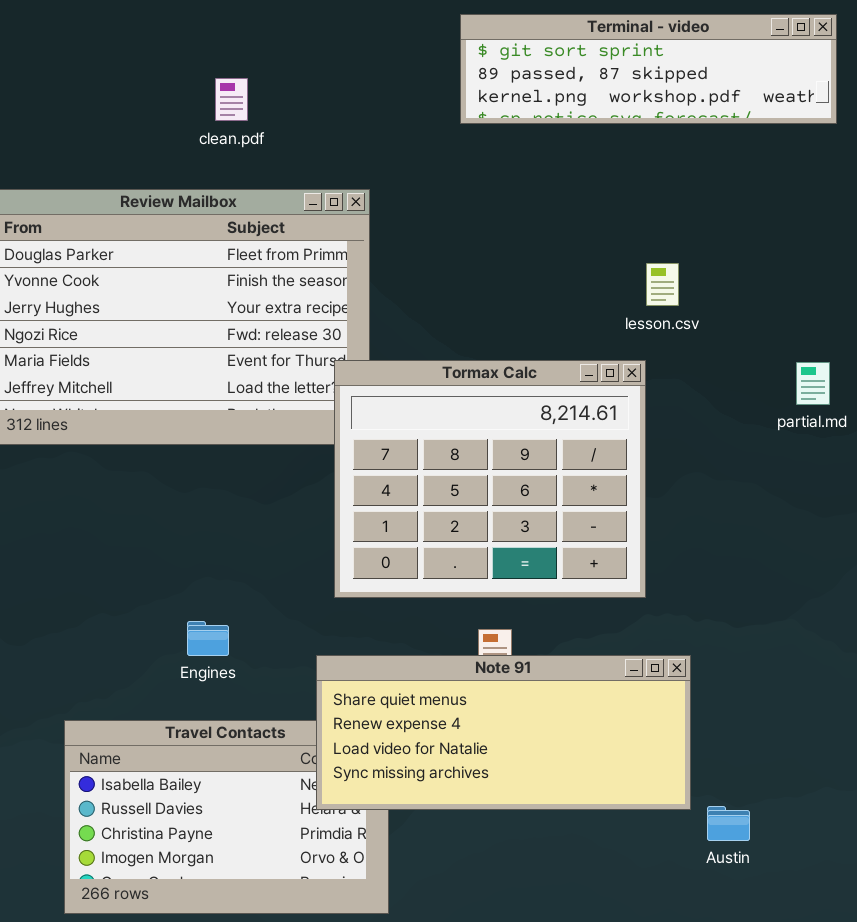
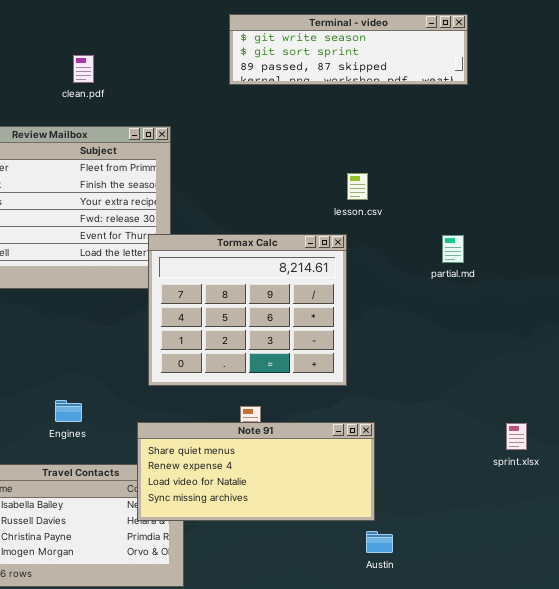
Terminal - video: [460,14,837,124] -> [229,14,468,85], scrolled up 1 row
Austin: [707,806,750,841] -> [366,531,393,553], moved

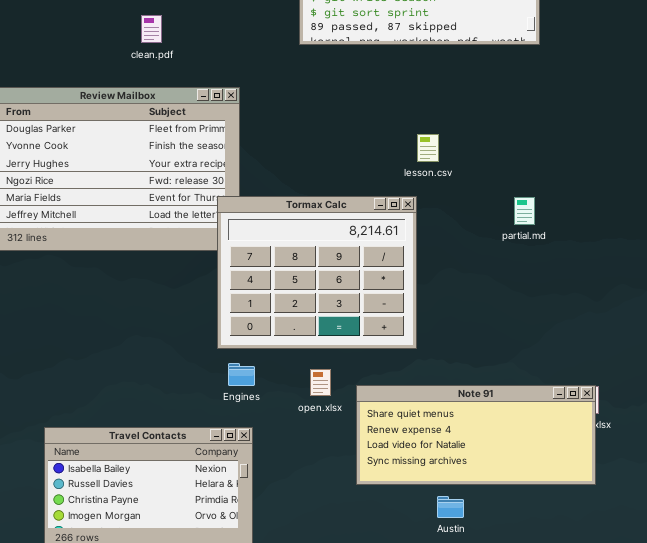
Engines: [55,400,82,422] -> [228,363,255,386], moved
Note 91: [137,422,375,521] -> [356,385,596,485], moved

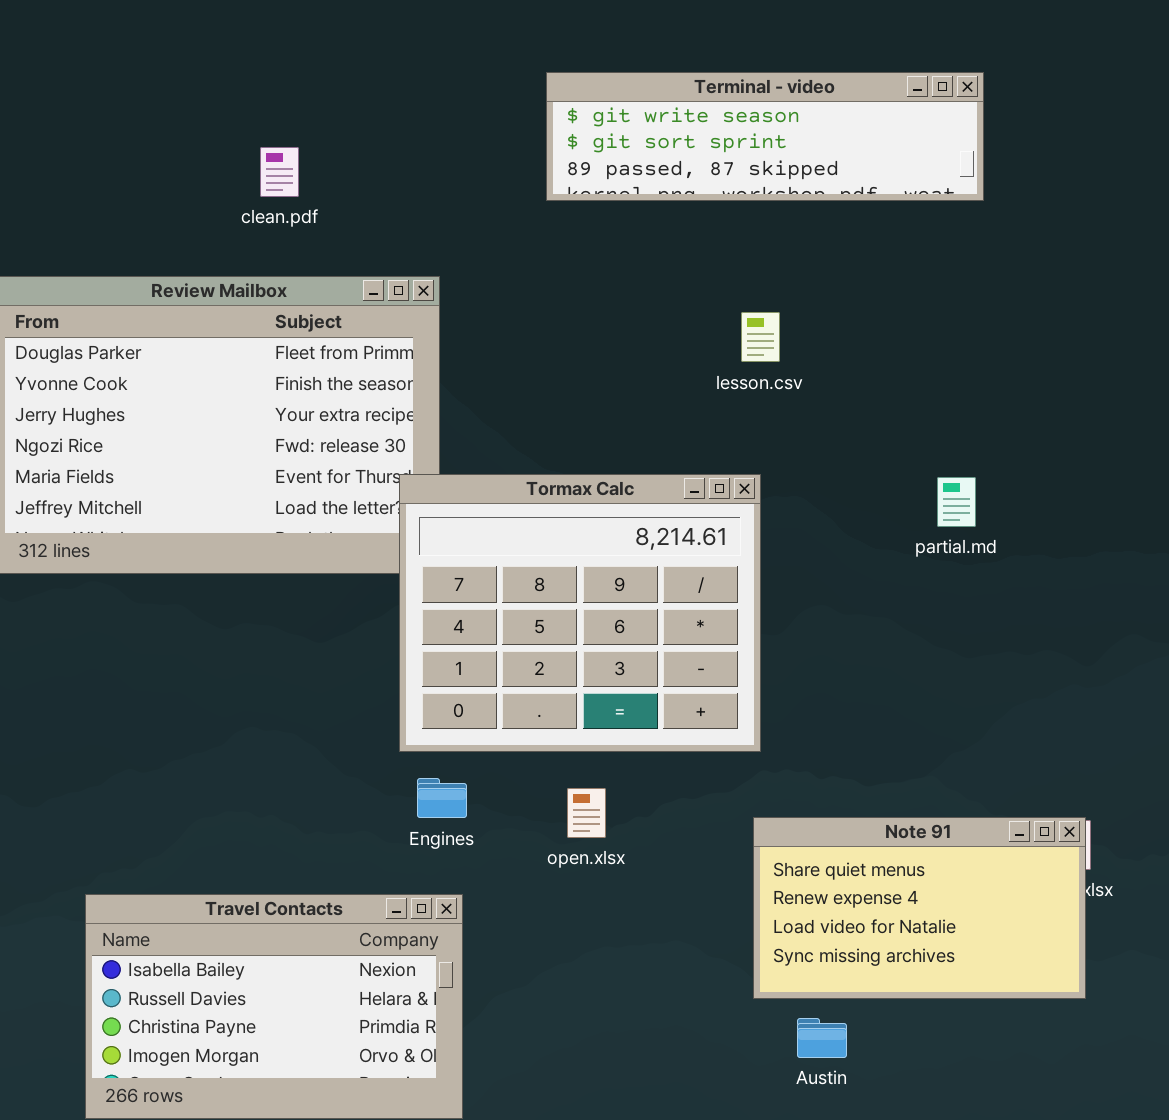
lesson.csv: [417,134,439,162] -> [741,312,780,362], moved
Note 91: [356,385,596,485] -> [753,817,1086,999], resized

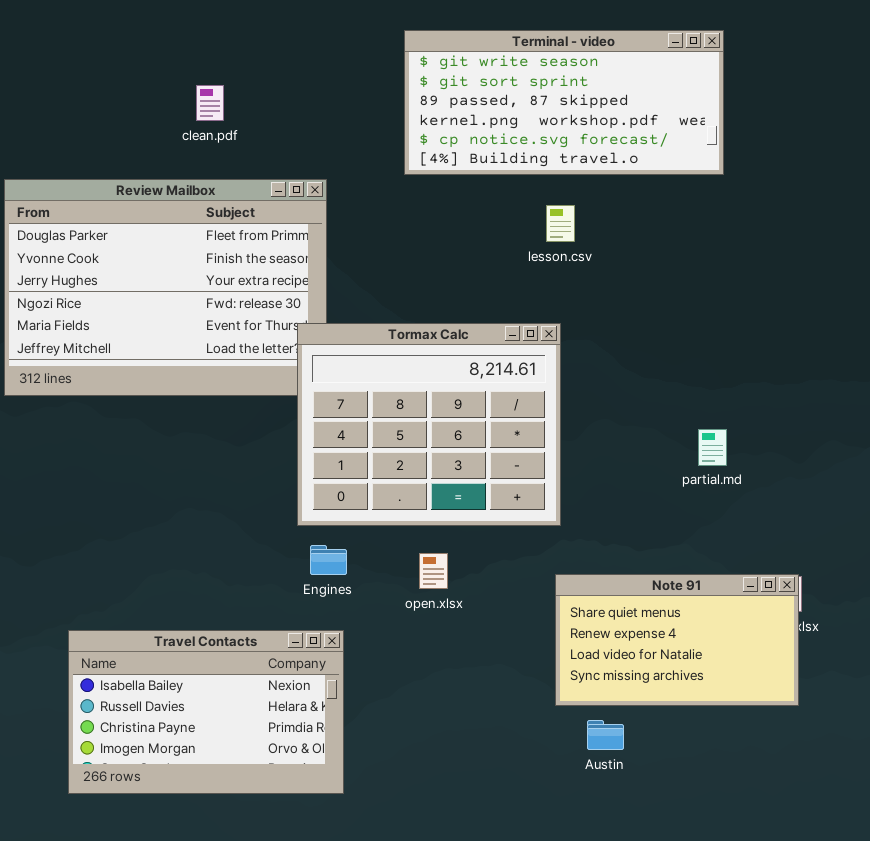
Terminal - video: [546,72,984,201] -> [404,30,724,175], resized
partial.md: [937,477,976,527] -> [698,429,727,466], moved

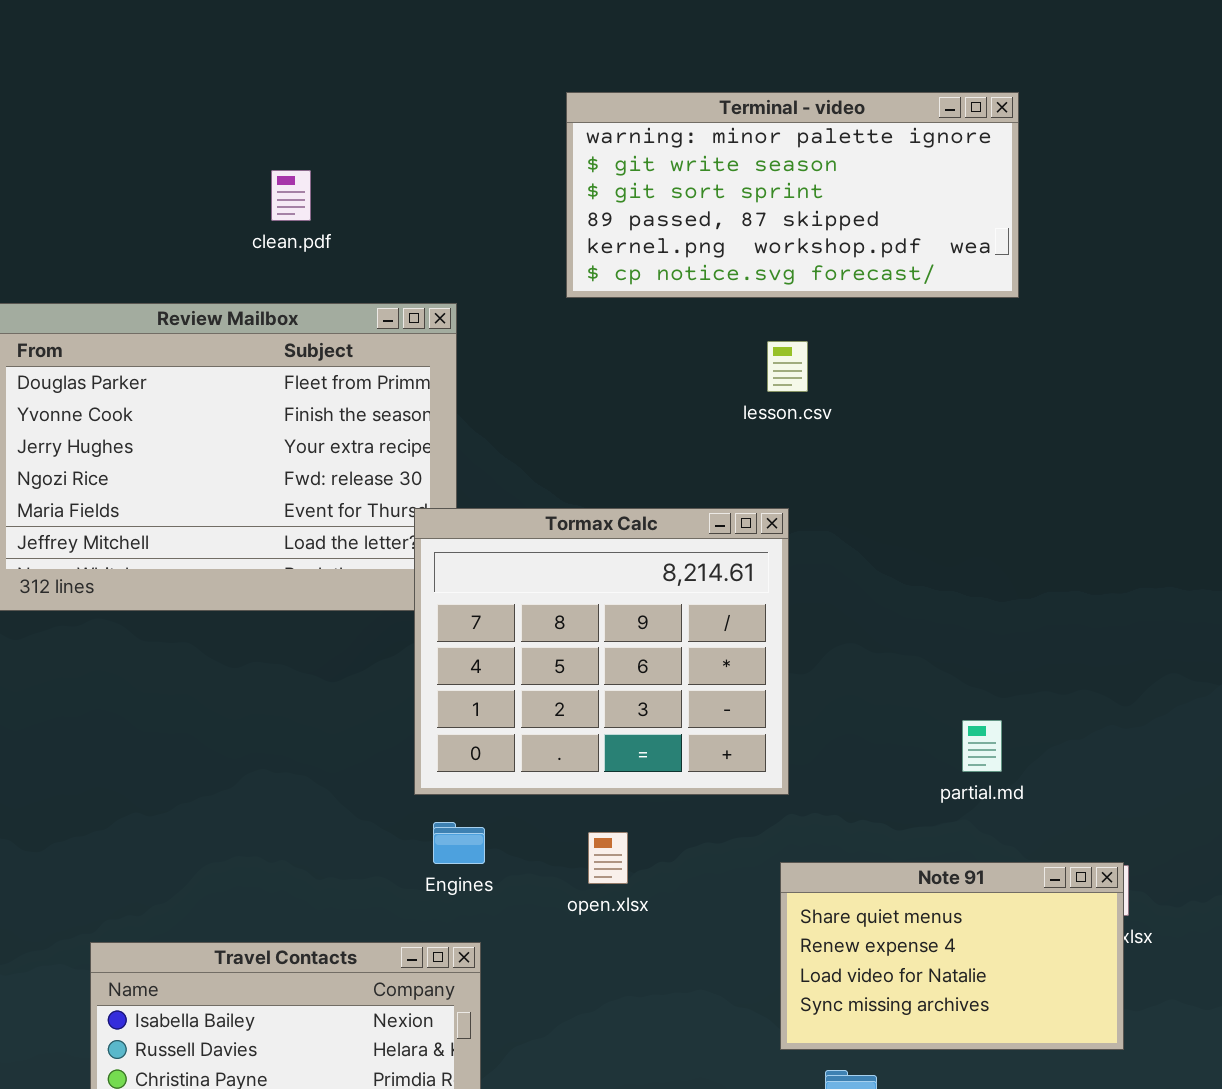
Terminal - video: [404,30,724,175] -> [566,92,1019,298], scrolled up 1 row
partial.md: [698,429,727,466] -> [962,720,1002,772], moved

